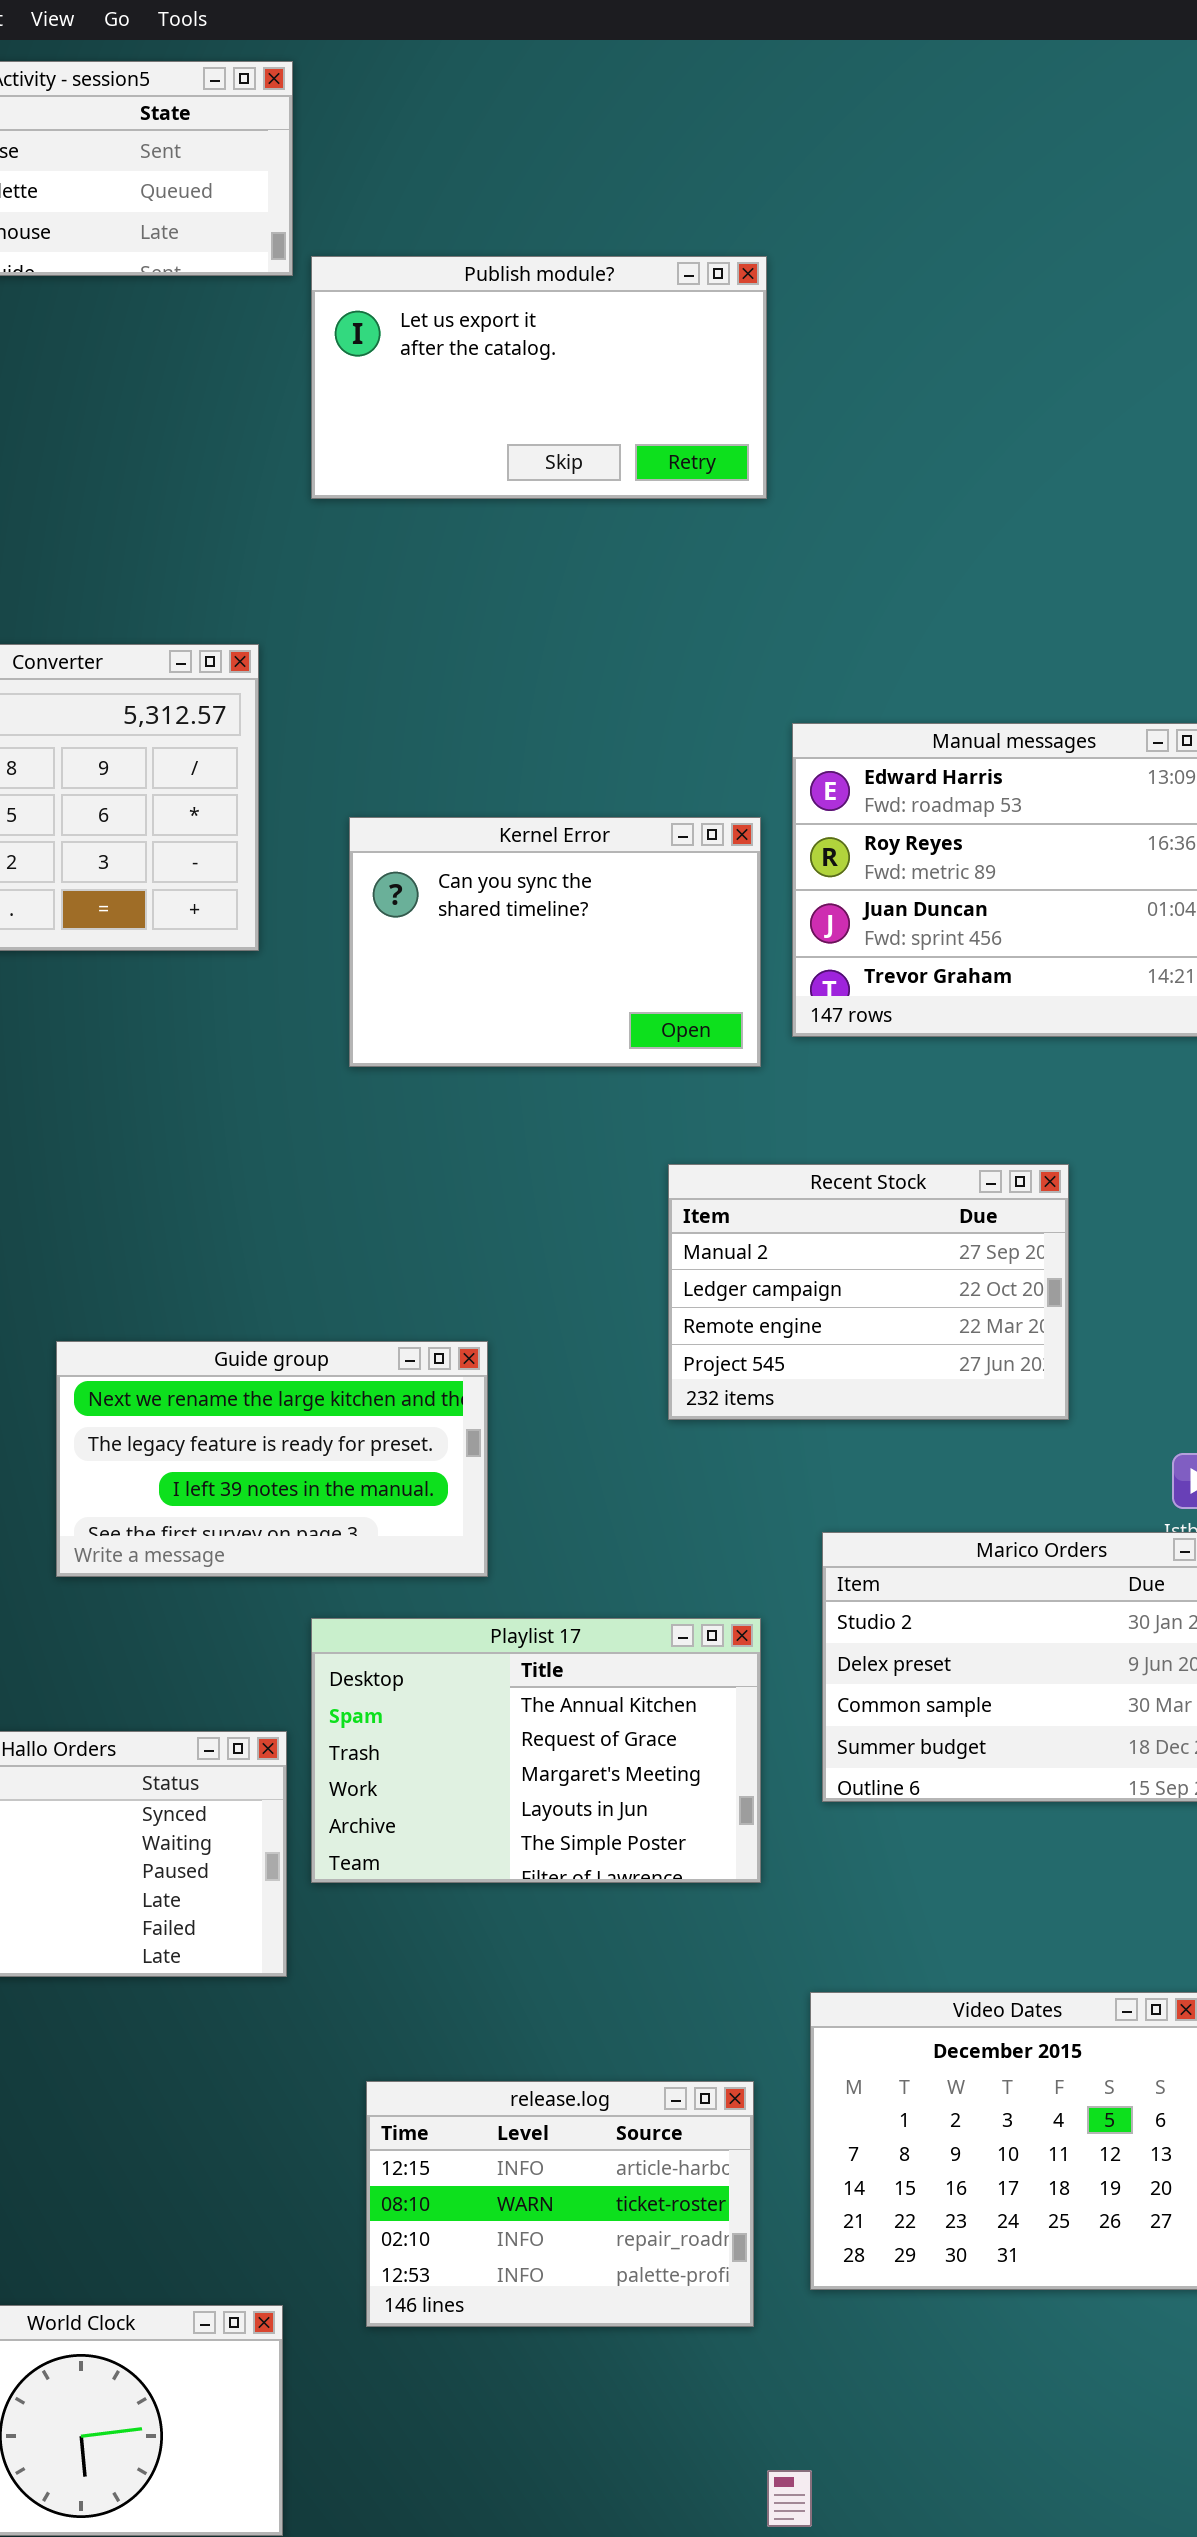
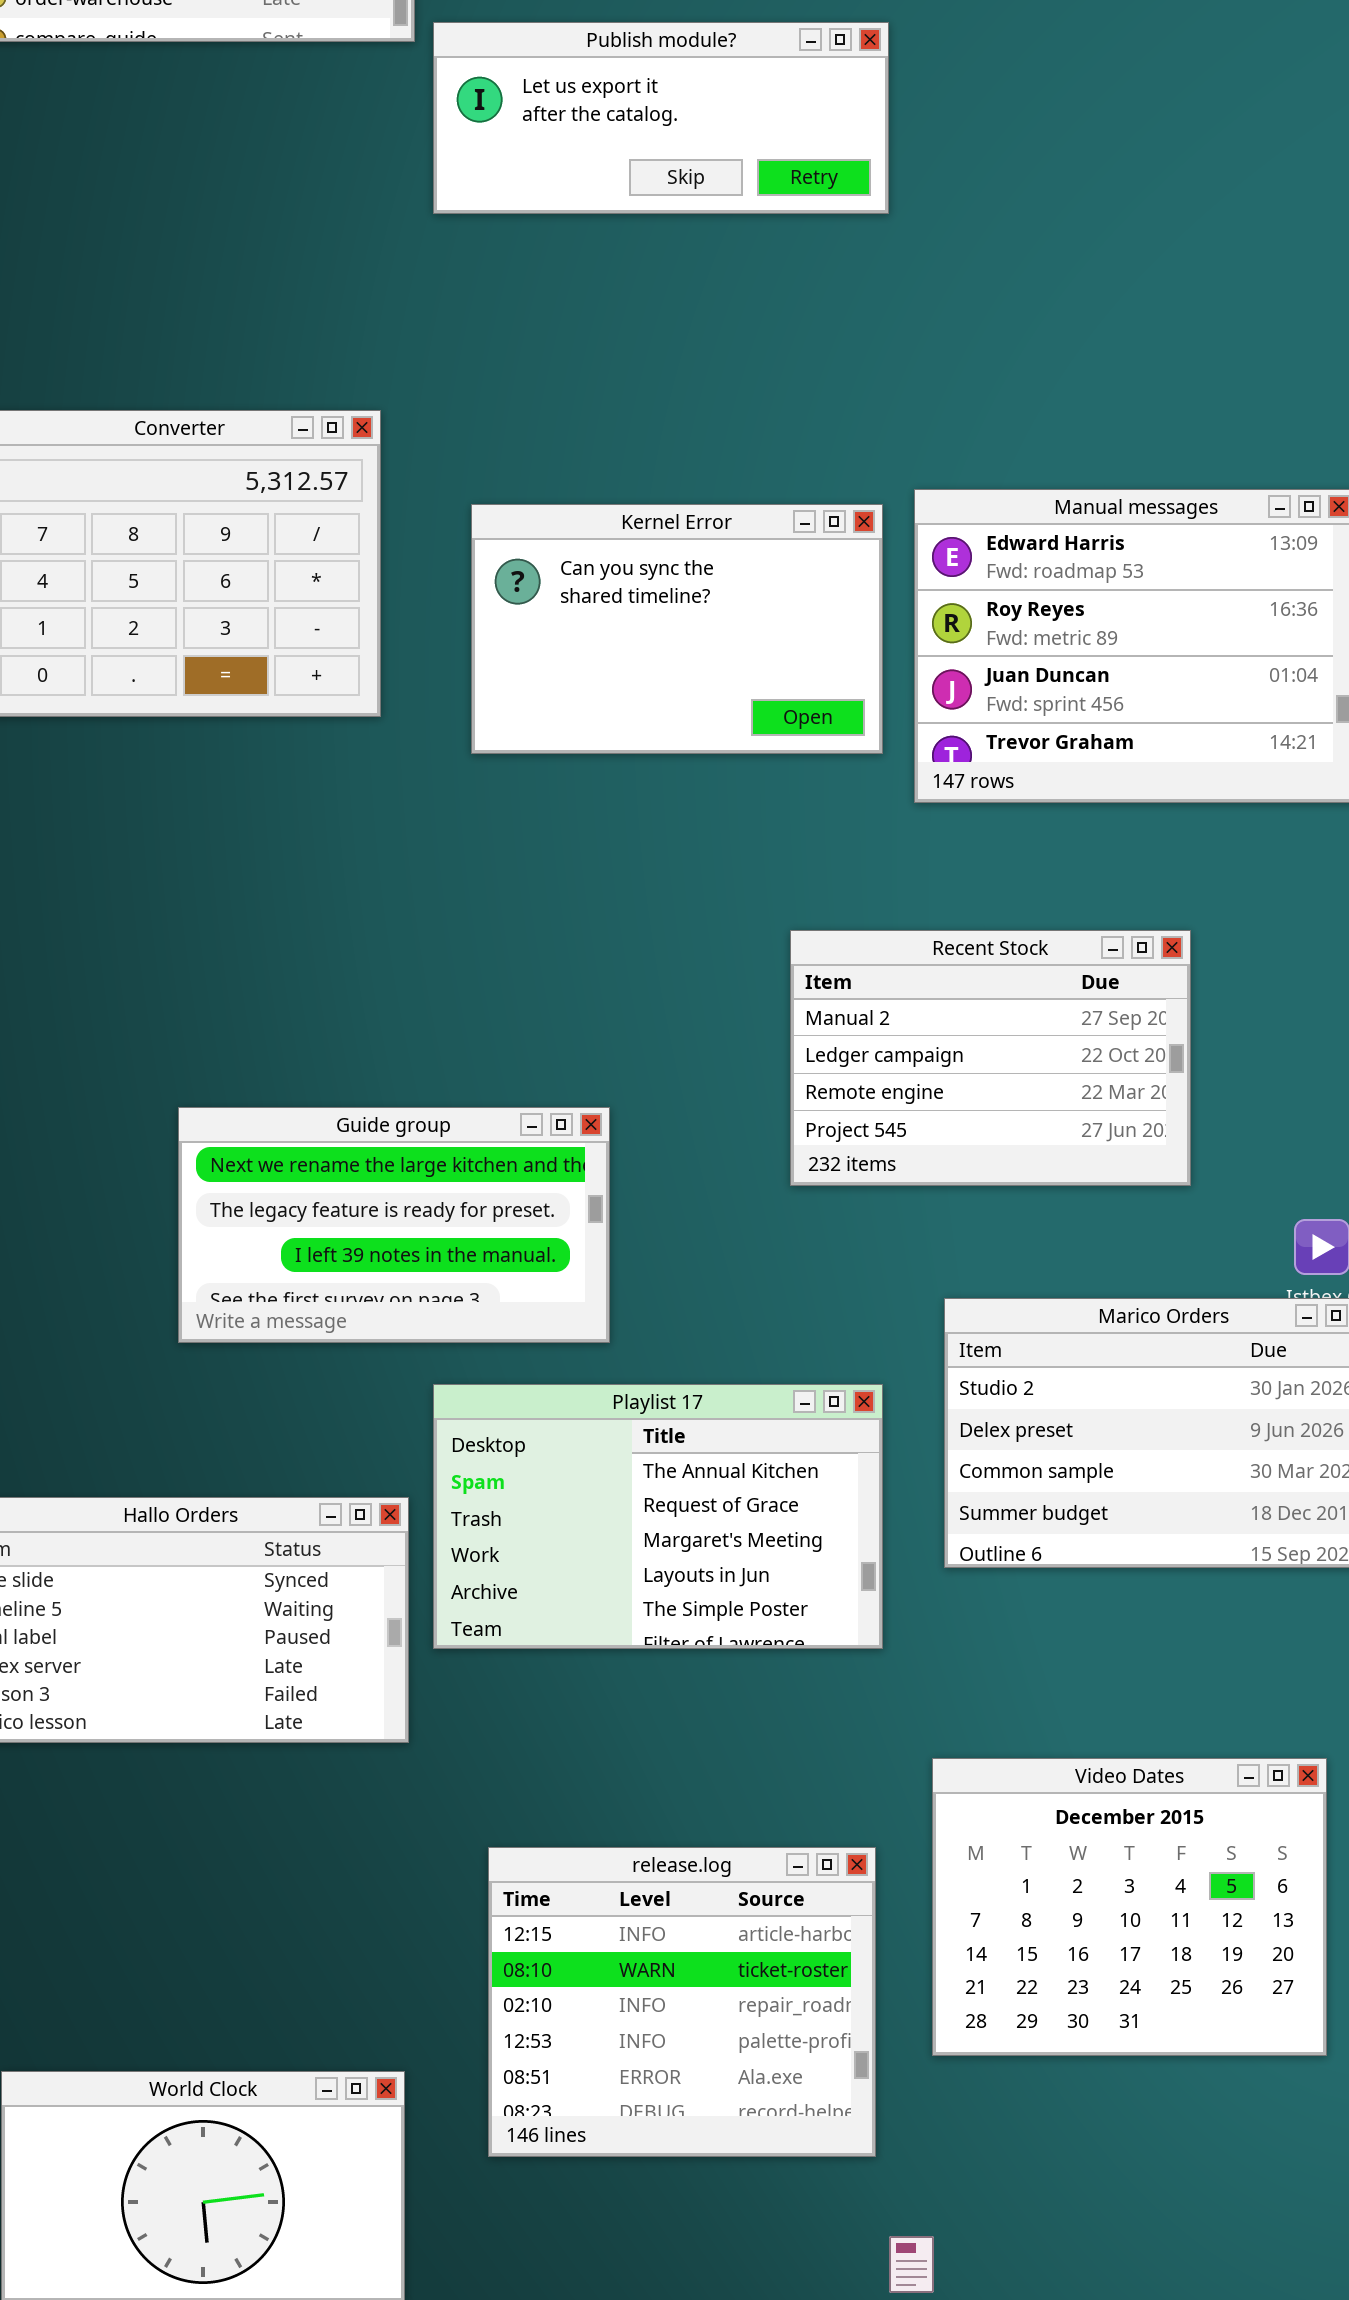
Publish module?: [311,256,767,499] -> [433,22,889,214], resized
Kernel Error: [349,817,761,1067] -> [471,504,883,754], moved
release.log: [366,2081,754,2327] -> [488,1847,876,2157], resized

